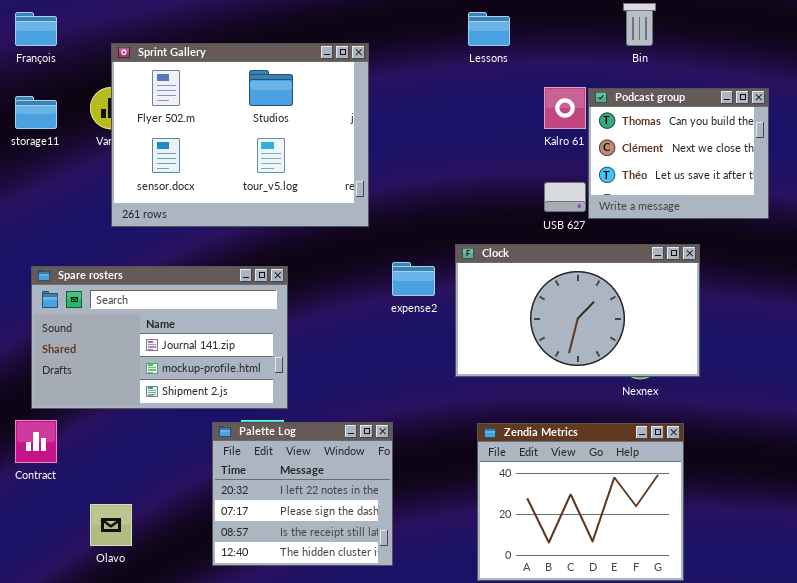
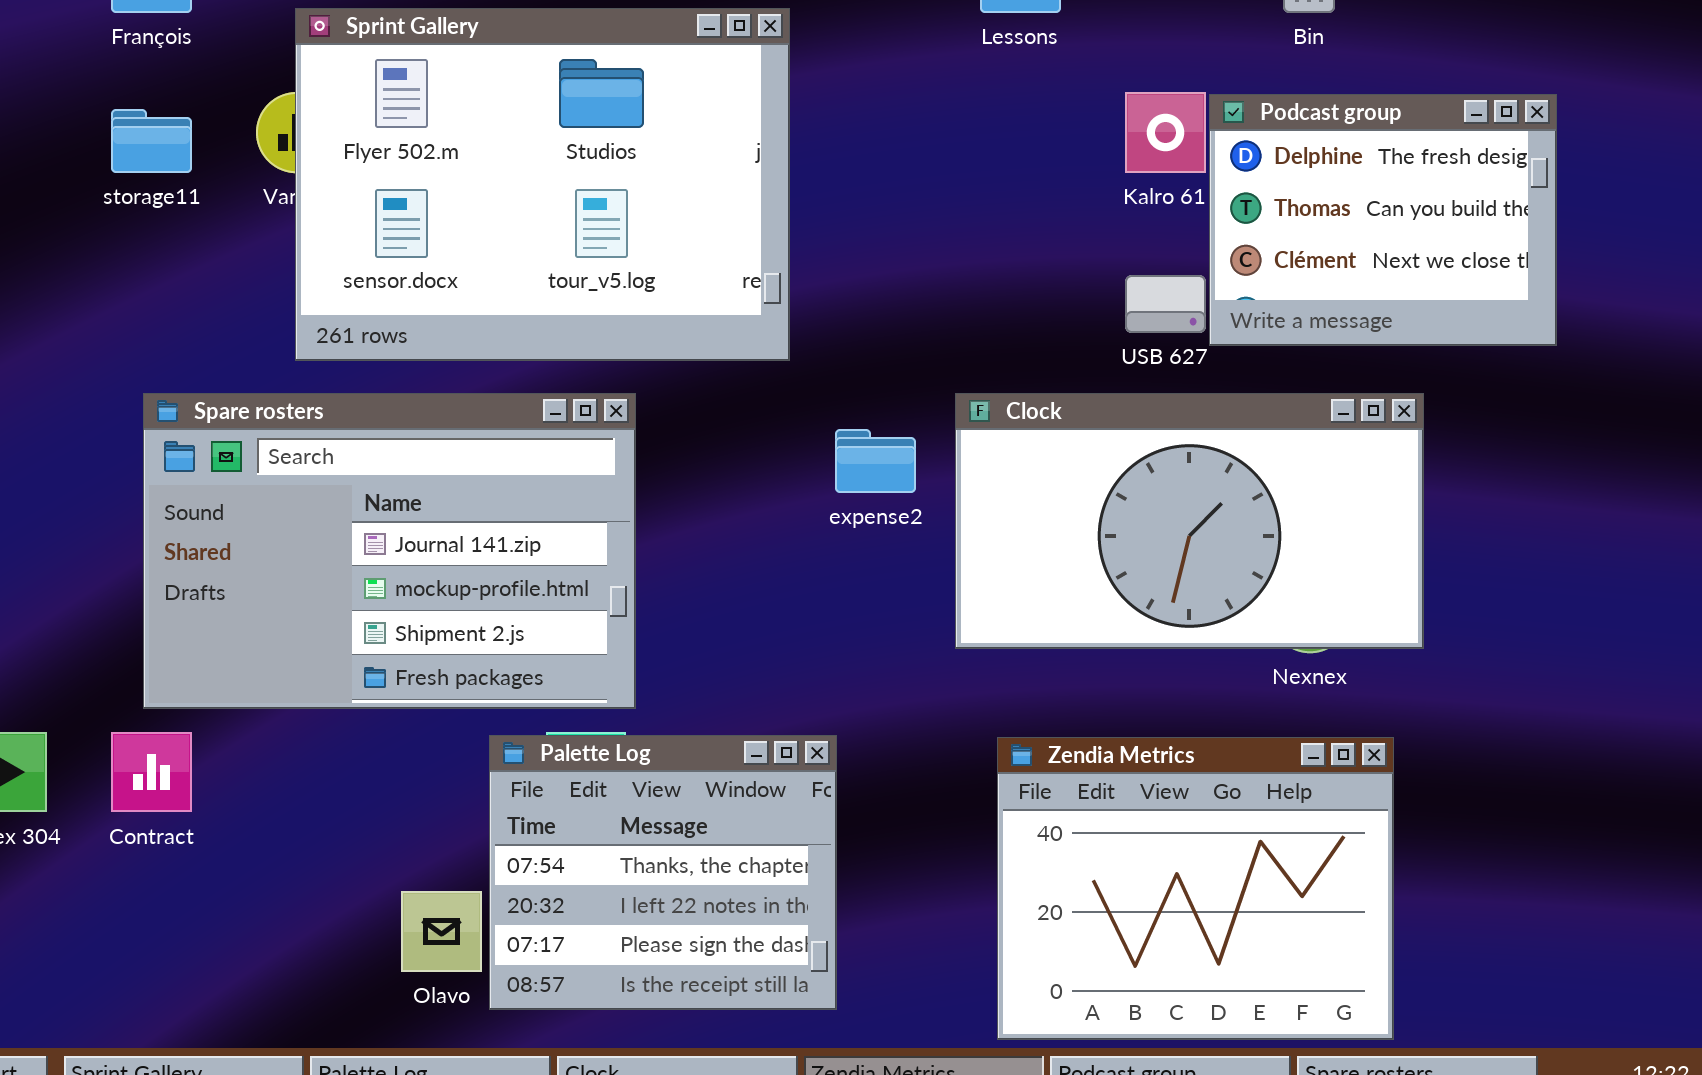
Podcast group: [588,88,769,219] -> [1209,94,1557,346], scrolled up 1 row
Spare rosters: [31,266,288,409] -> [143,393,636,709], resized
Palette Log: [212,422,393,566] -> [489,735,837,1010], scrolled up 1 row
Olavo: [90,504,132,546] -> [401,891,482,972], moved

